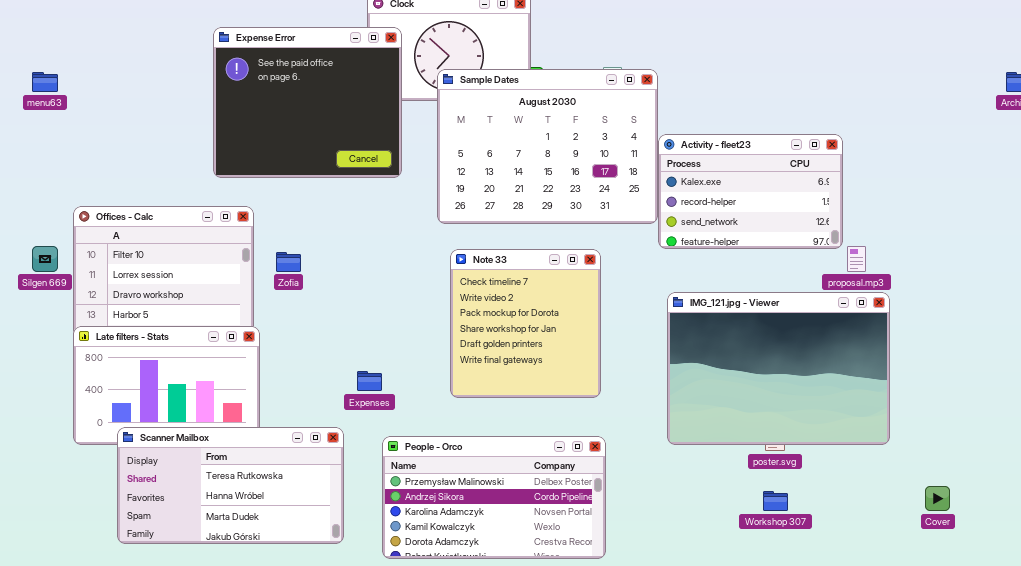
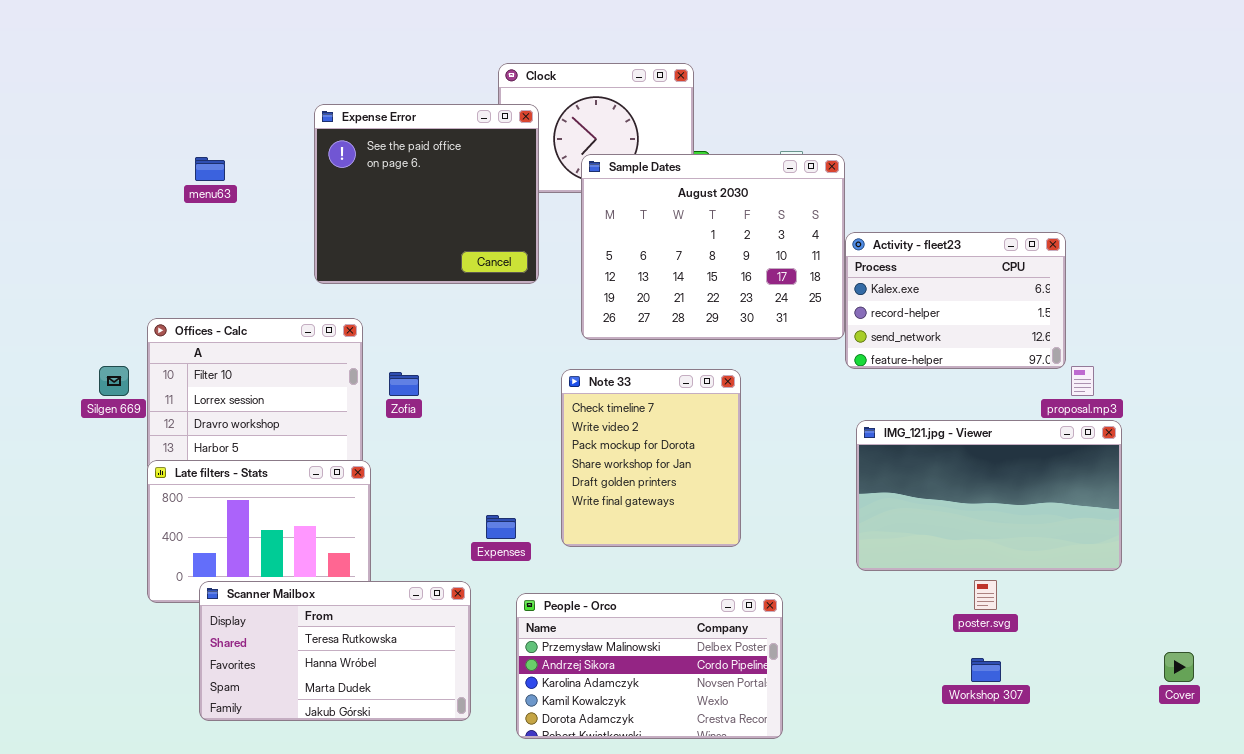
menu63: [32,72,58,92] -> [195,157,225,181], moved
Note 33: [450,249,601,398] -> [561,369,741,547], moved
IMG_121.jpg - Viewer: [667,292,890,445] -> [856,420,1122,571], resized

